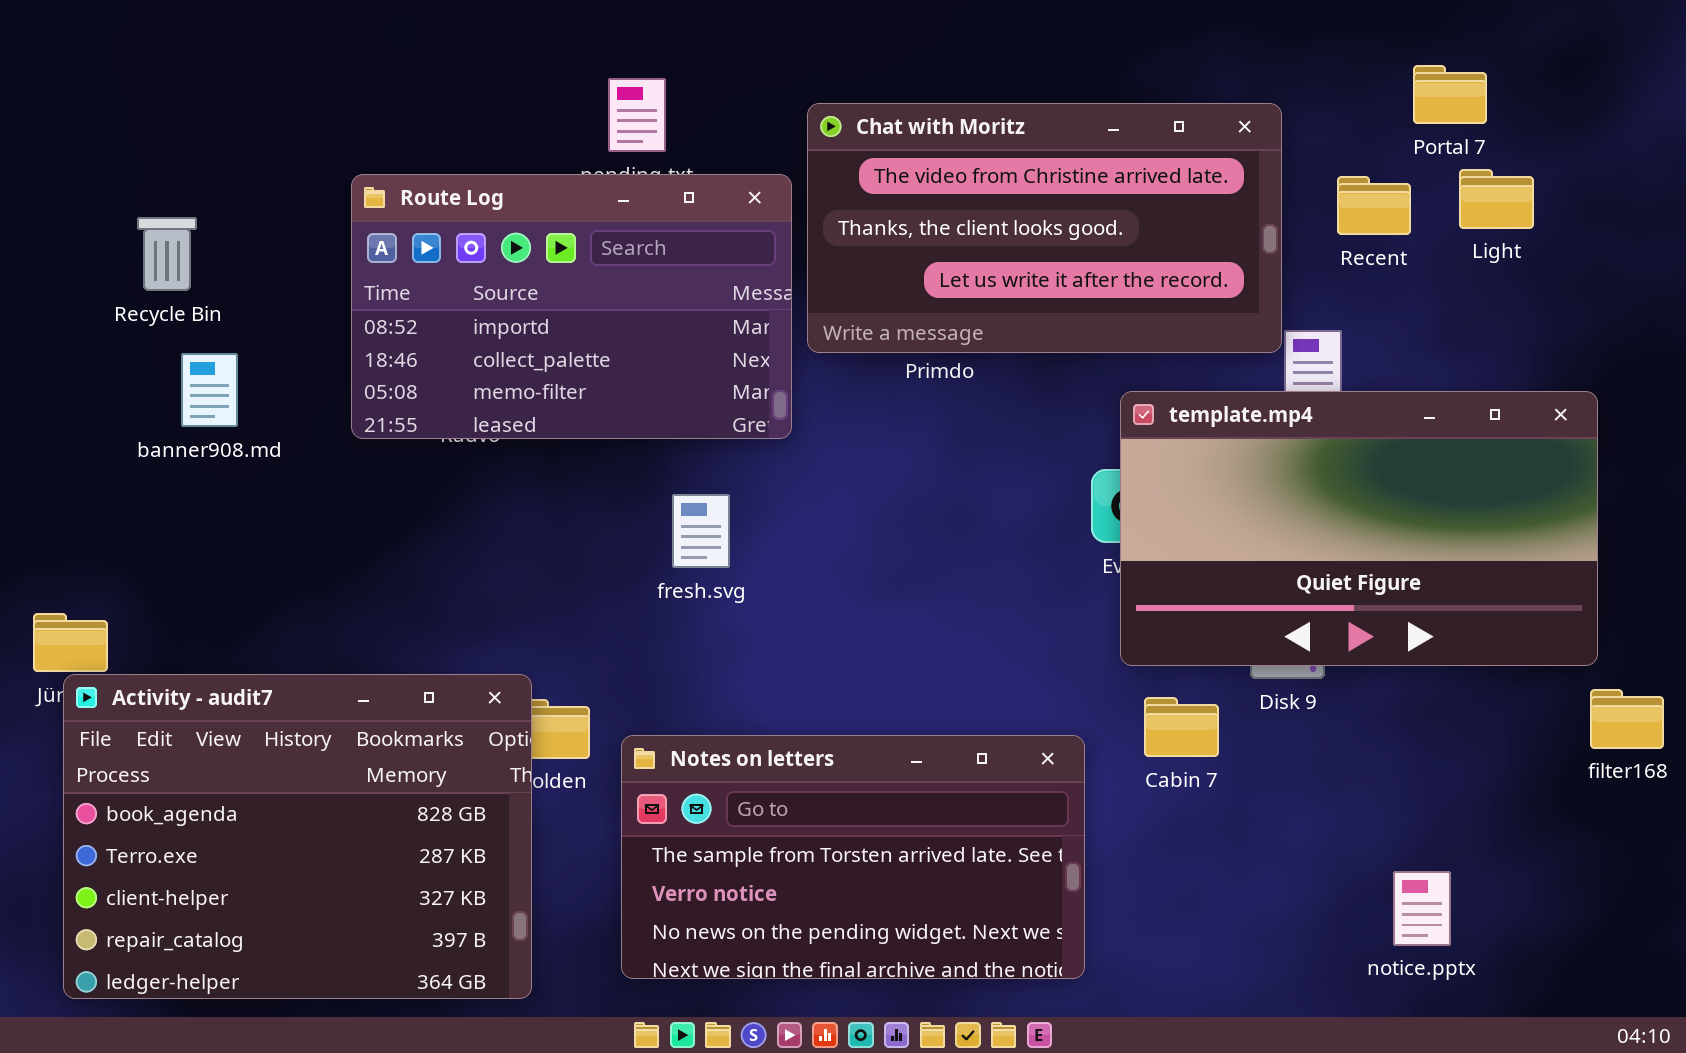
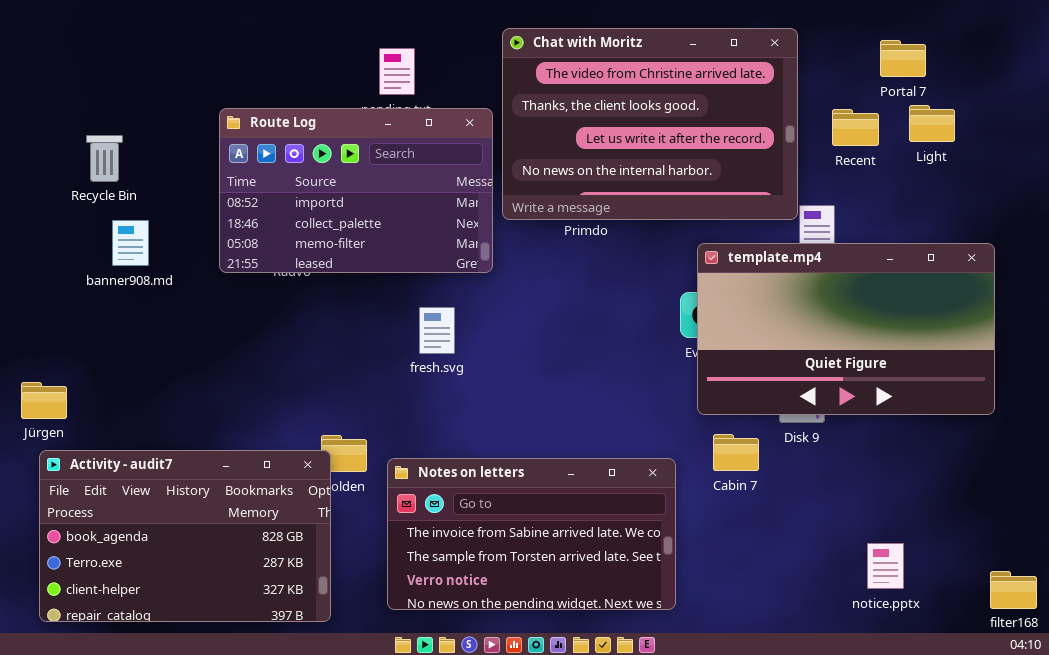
Chat with Moritz: [807,103,1282,353] -> [502,28,798,220], resized
Activity - audit7: [63,674,532,999] -> [39,450,331,622], resized
filter168: [1590,689,1664,749] -> [990,571,1037,609], moved
Notes on letters: [621,735,1085,979] -> [387,458,676,610], scrolled up 1 row

